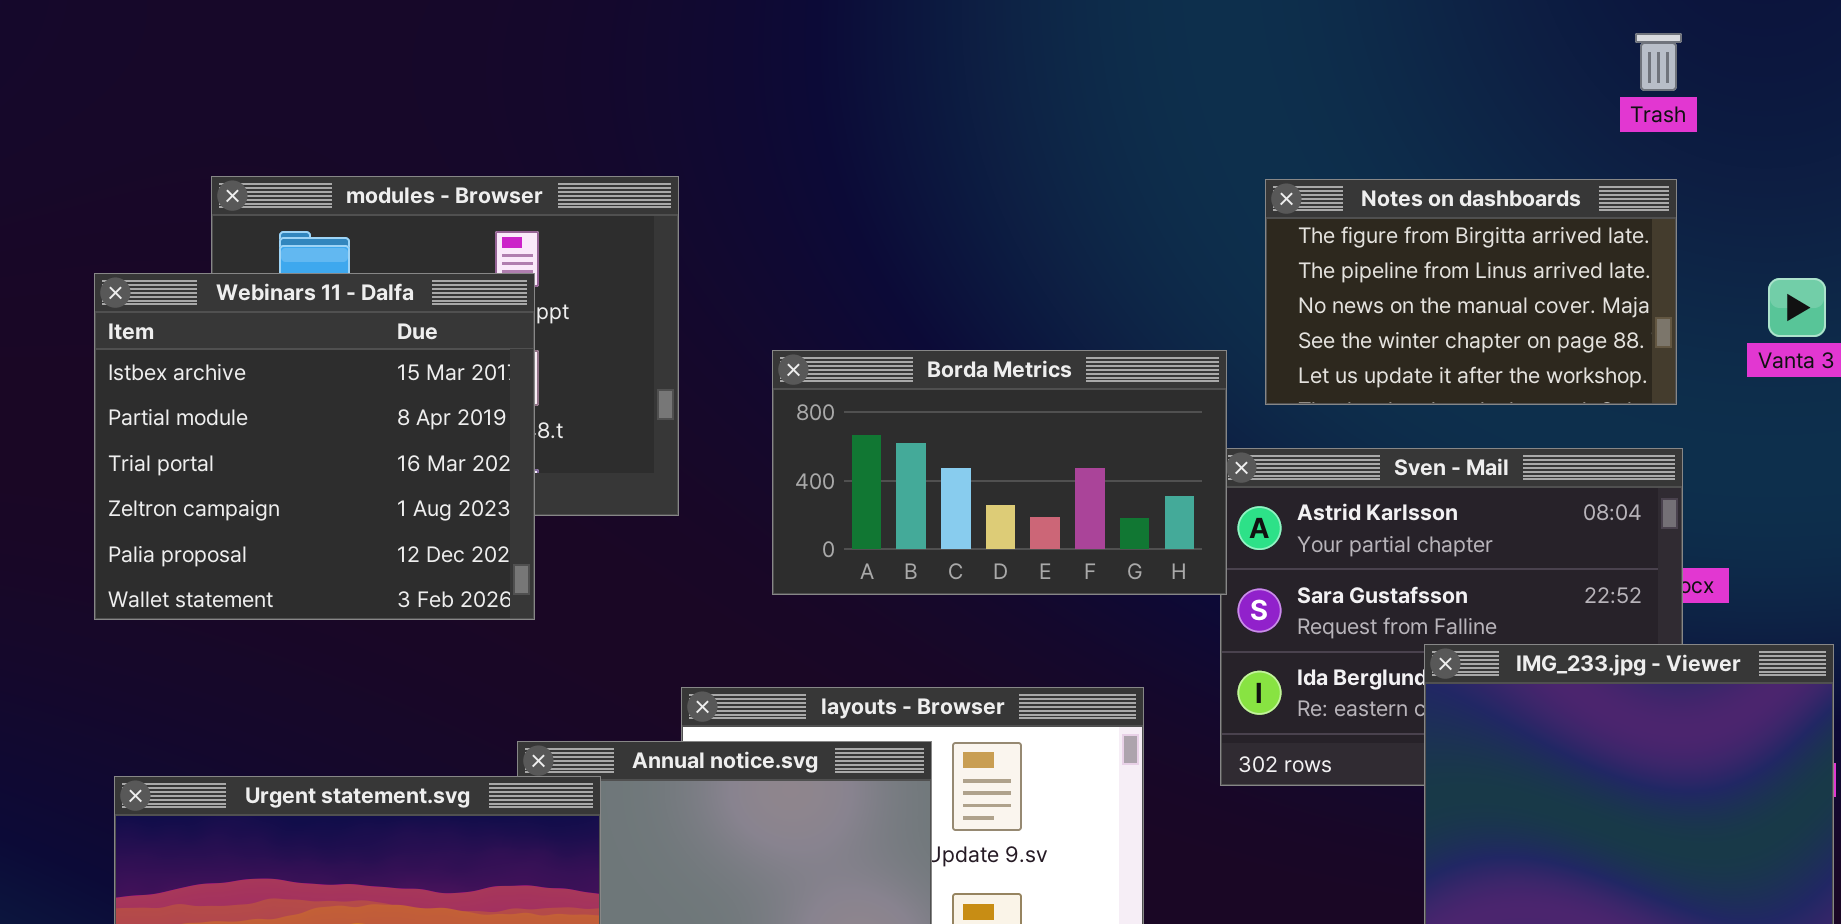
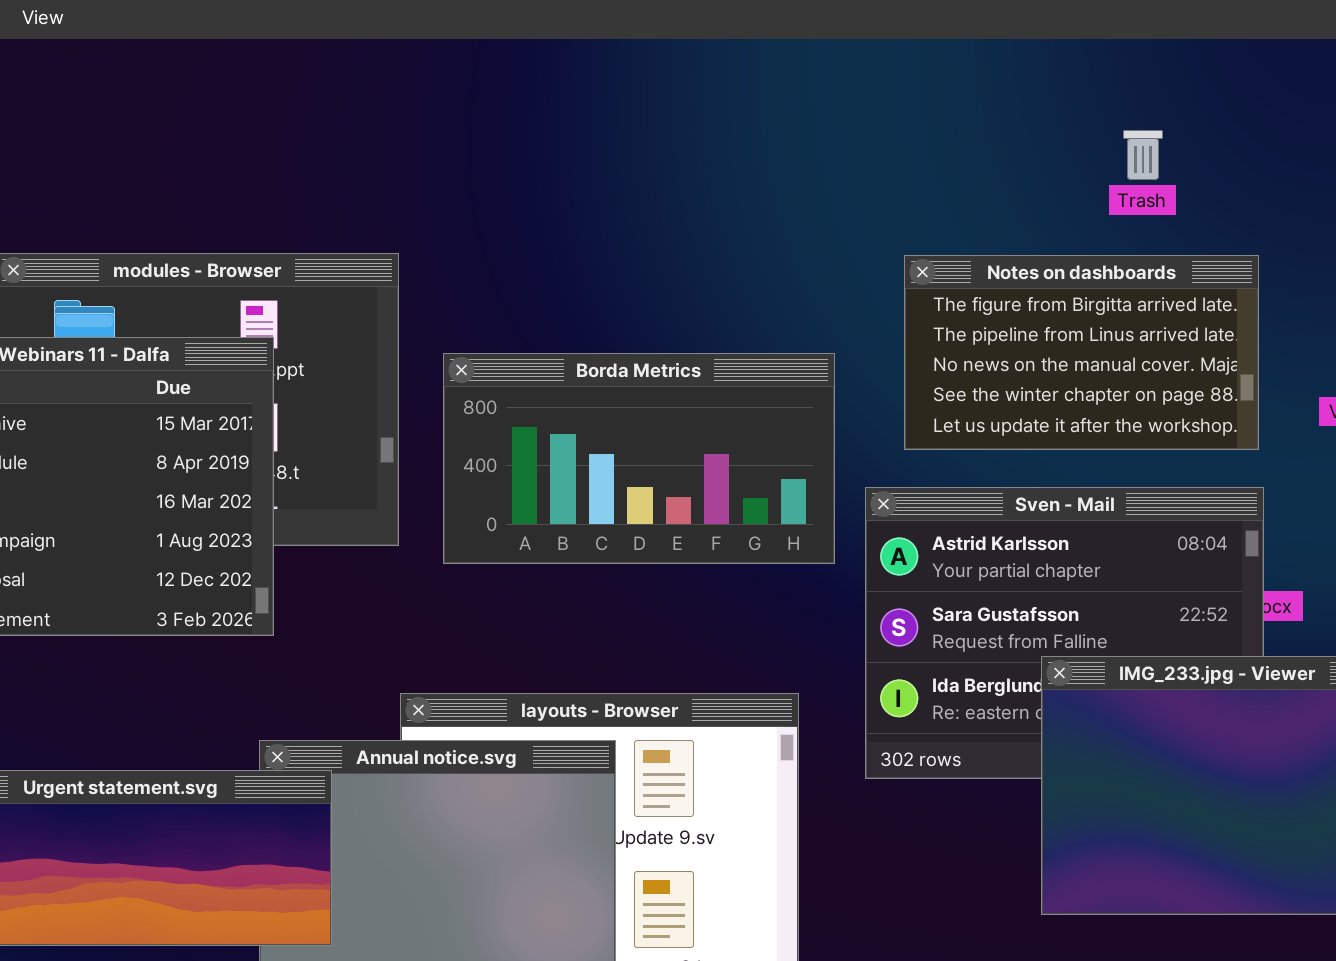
Trash: [1635,33,1682,91] -> [1123,130,1163,180], moved
Borda Metrics: [772,350,1227,595] -> [443,353,835,564], moved

